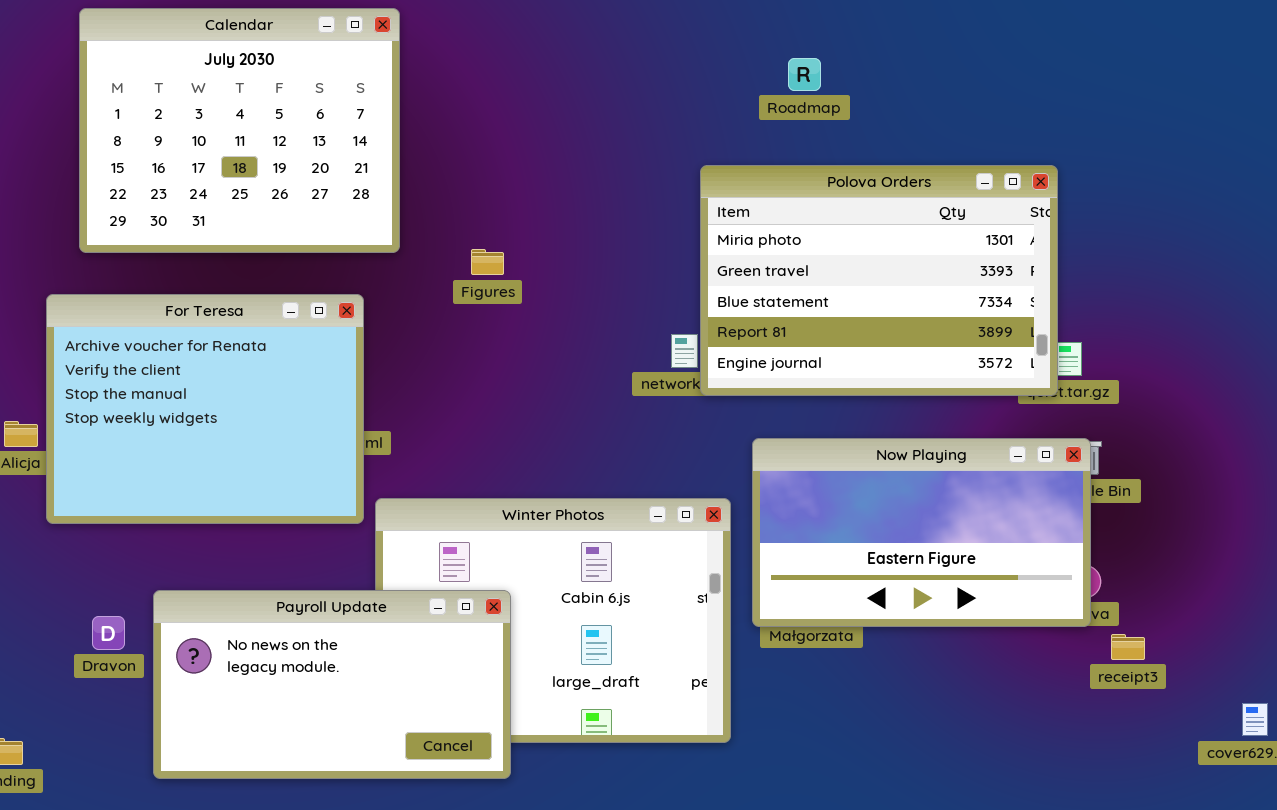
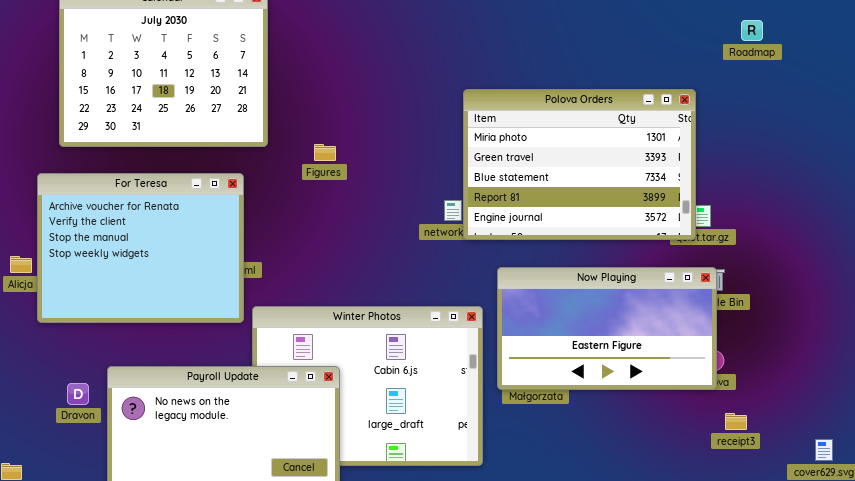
Roadmap: [788,58,821,91] -> [741,20,763,41], moved
receipt3: [1111,634,1145,660] -> [725,413,747,430], moved

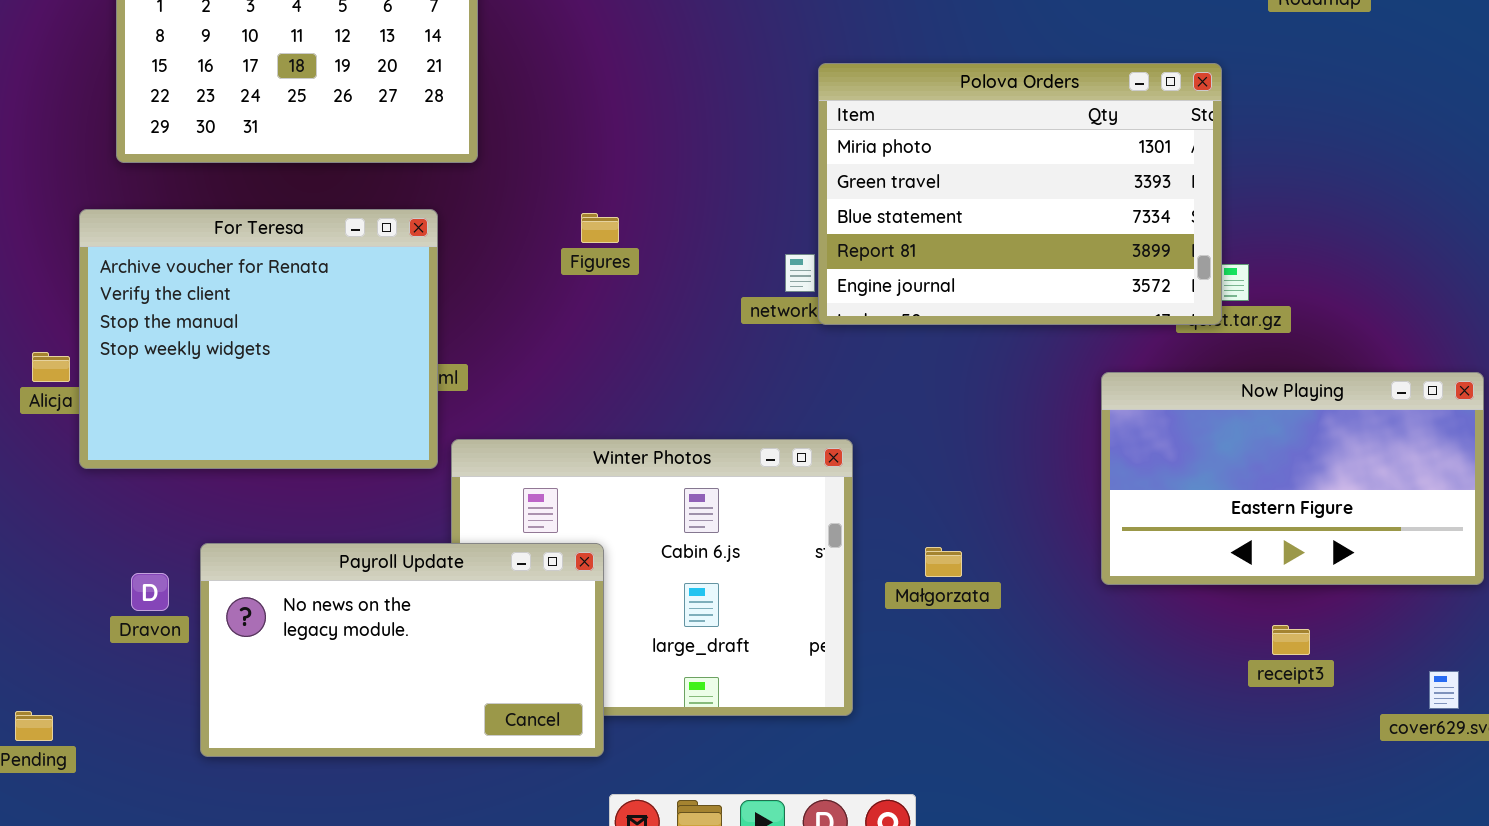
Figures: [314,144,336,161] -> [581,213,619,243], moved
Now Playing: [497,267,717,390] -> [1101,372,1484,585], moved

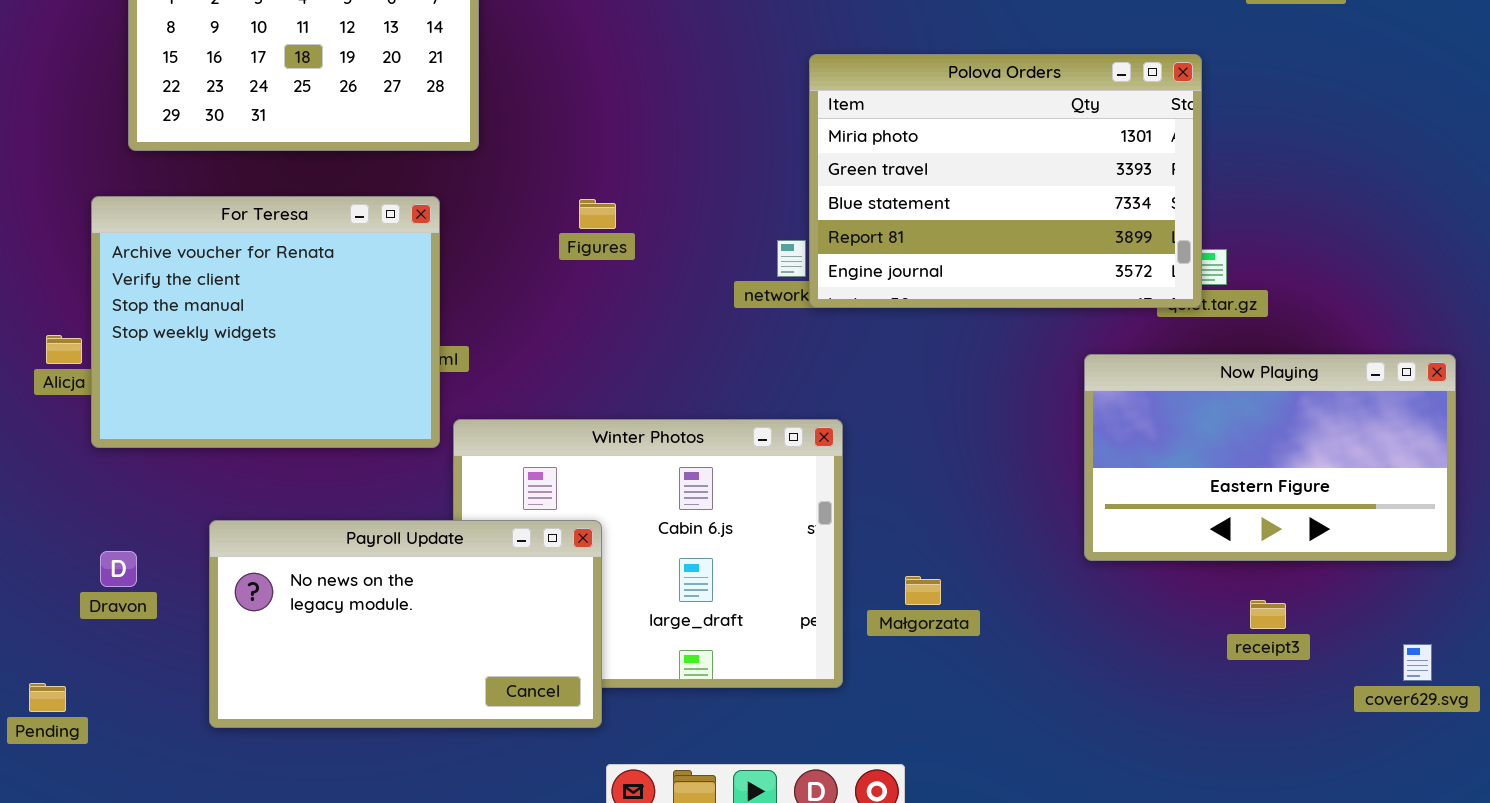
Małgorzata: [925,547,962,577] -> [905,576,941,605], moved
Dravon: [131,573,169,611] -> [100,551,137,587], moved

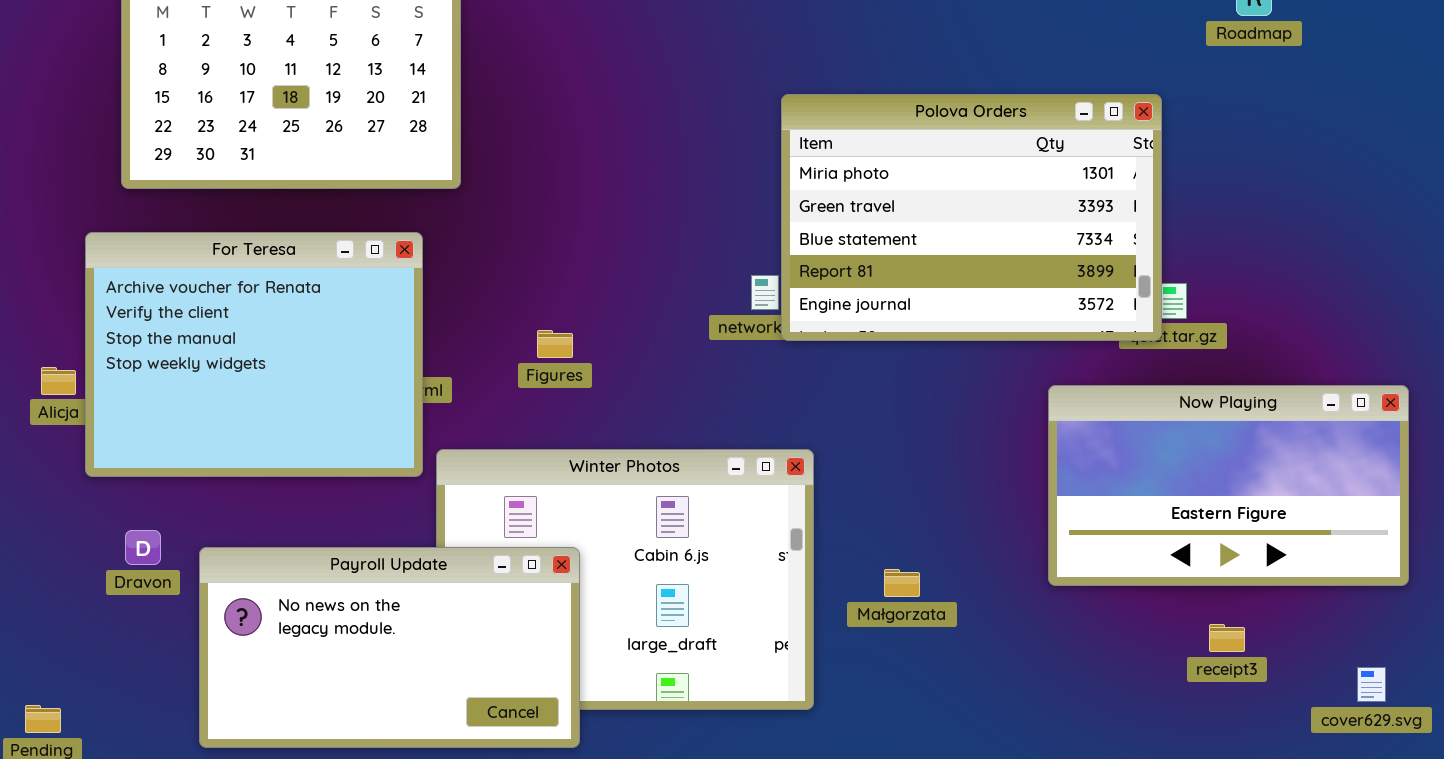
Figures: [579,199,616,229] -> [537,330,573,358], moved
Dravon: [100,551,137,587] -> [125,530,161,565], moved
Małgorzata: [905,576,941,605] -> [884,569,920,597], moved

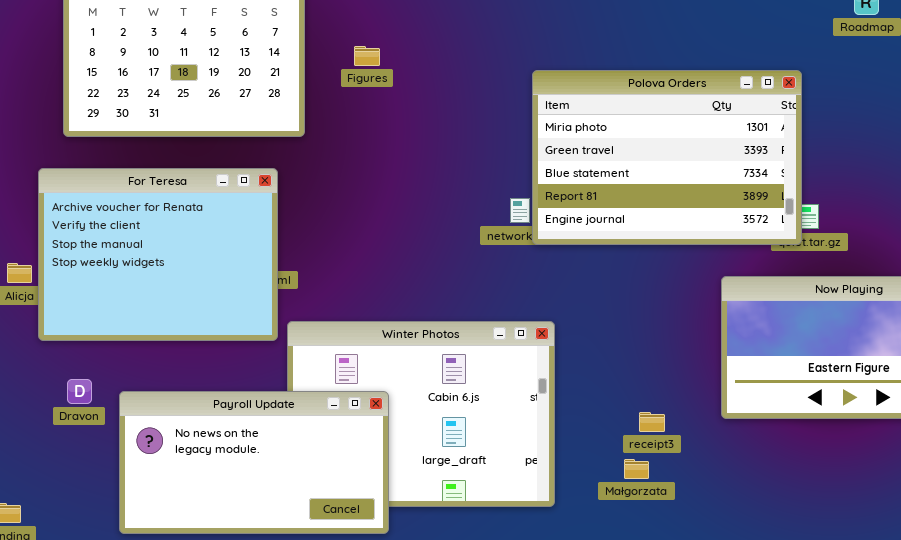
Figures: [537,330,573,358] -> [354,46,380,66], moved
Małgorzata: [884,569,920,597] -> [624,459,649,479], moved
receipt3: [1209,624,1245,652] -> [639,412,665,432], moved

